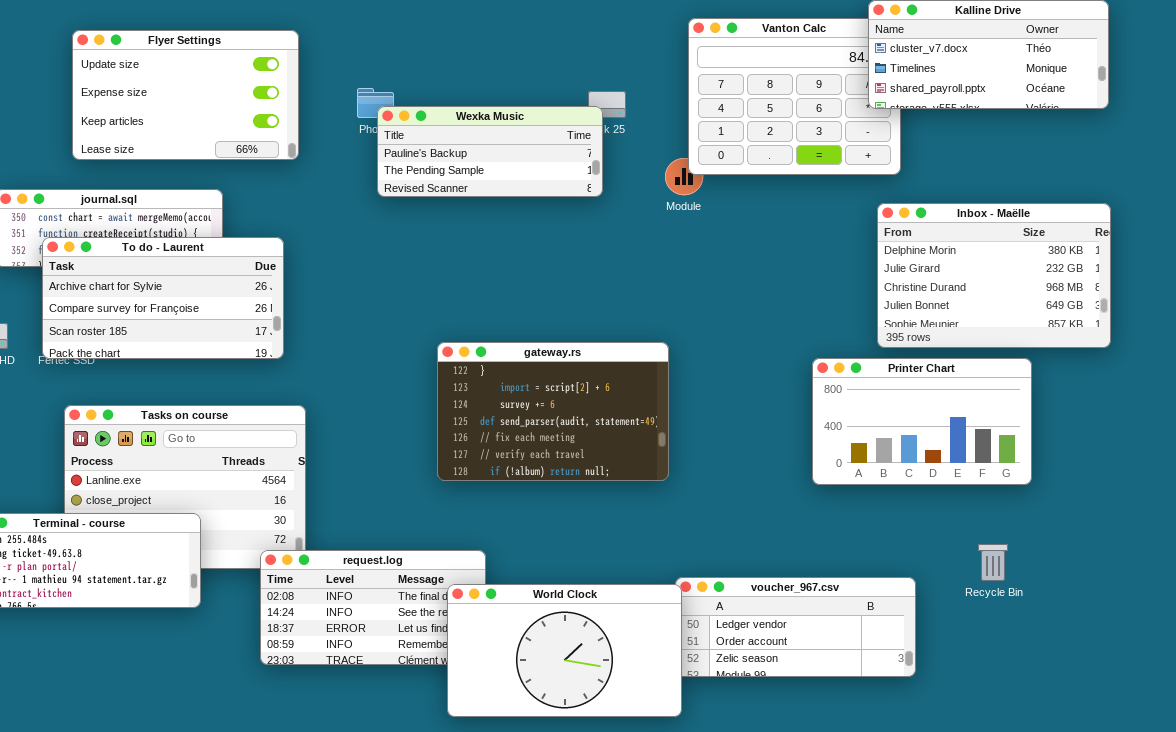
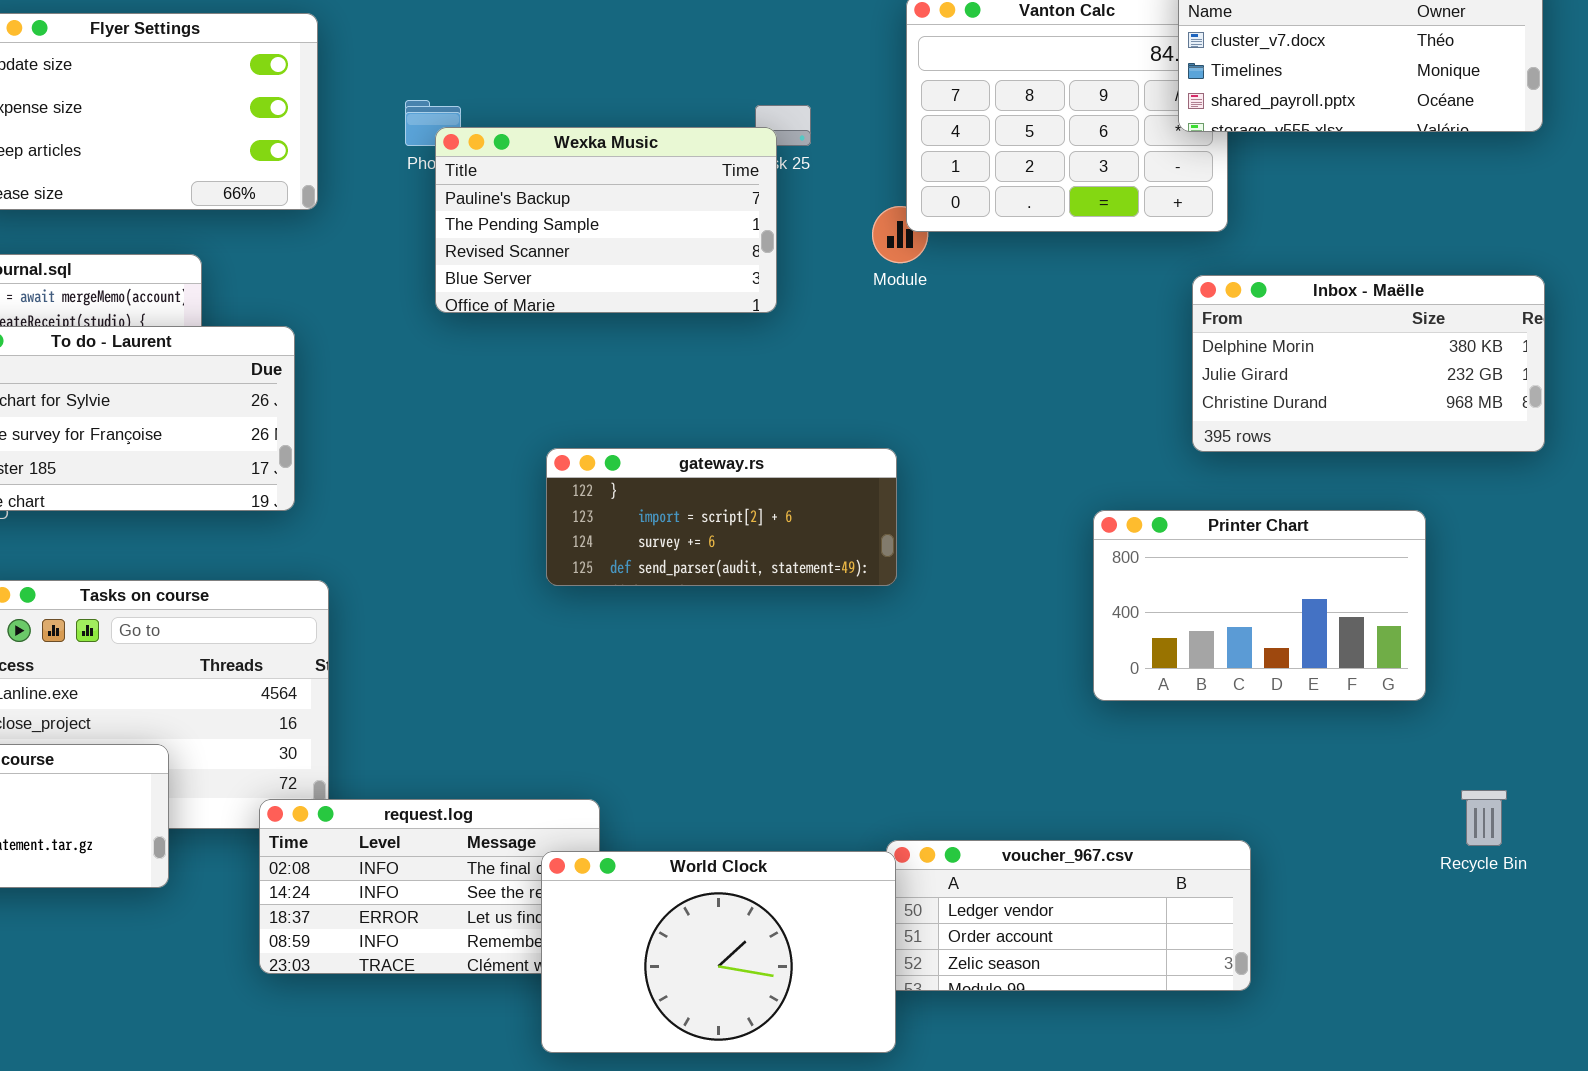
Wexka Music: [377,106,603,197] -> [435,127,777,313], resized
Inbox - Maëlle: [877,203,1111,348] -> [1192,275,1545,452], resized
gateway.rs: [437,342,669,481] -> [546,448,897,586], moved, resized
Recycle Bin: [978,544,1008,581] -> [1461,790,1507,846], moved

